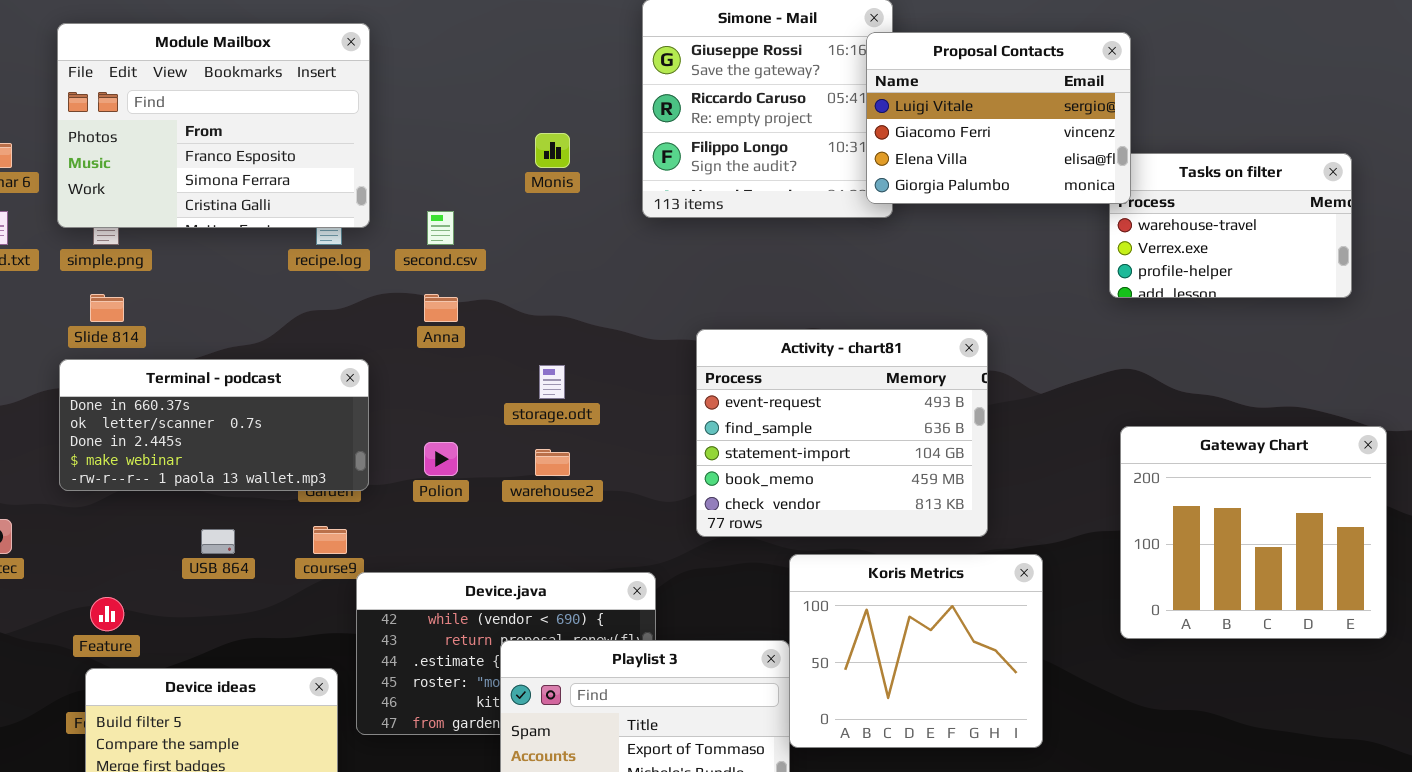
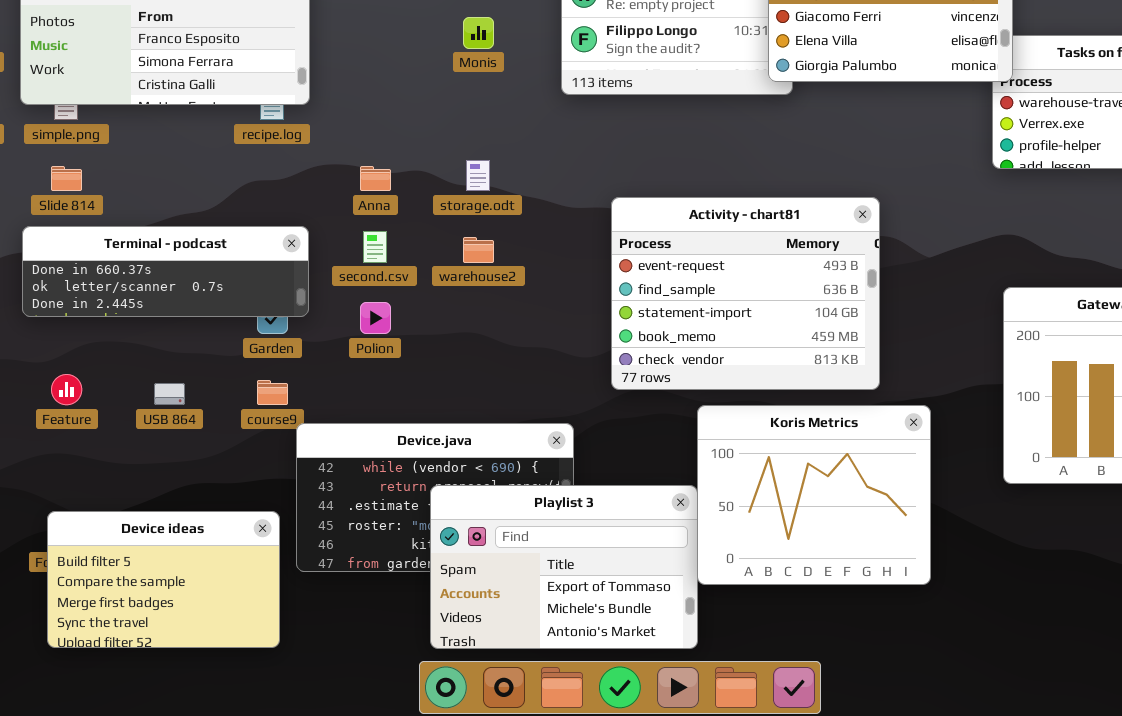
second.csv: [427,211,454,245] -> [363,231,387,263], moved
Terminal - podcast: [59,359,369,491] -> [22,226,309,317], resized
storage.odt: [539,365,565,399] -> [466,160,490,191], moved
warehouse2: [535,449,570,476] -> [463,237,494,263], moved
Feature: [90,597,124,631] -> [51,374,82,405], moved

